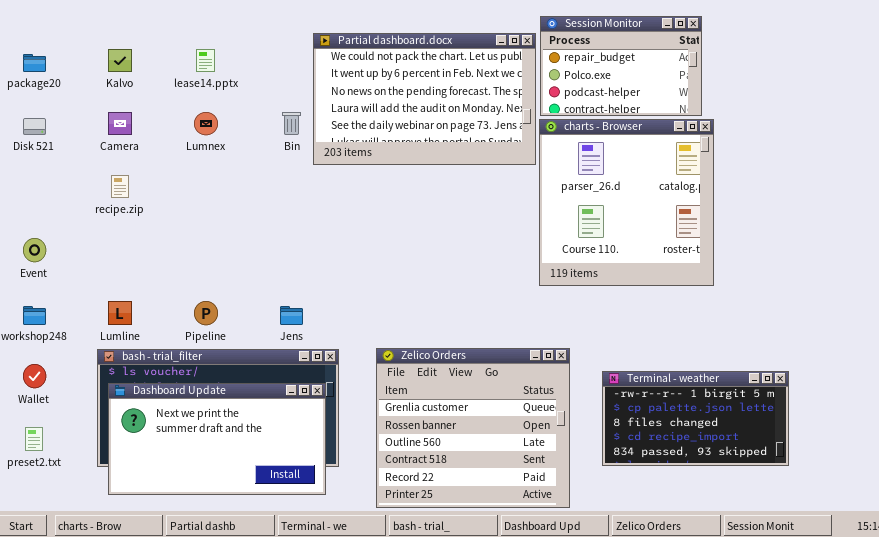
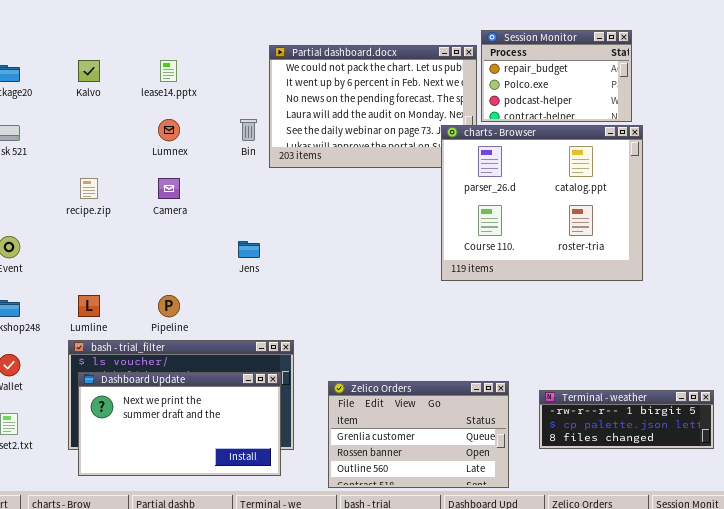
Camera: [108,112,132,135] -> [158,178,180,199], moved
charts - Browser: [539,119,714,286] -> [441,125,643,281], resized
Jens: [280,306,303,325] -> [238,241,260,258], moved
Zelico Orders: [376,348,570,508] -> [328,381,509,488], resized
Terminal - weather: [602,371,789,466] -> [539,390,714,449], resized

